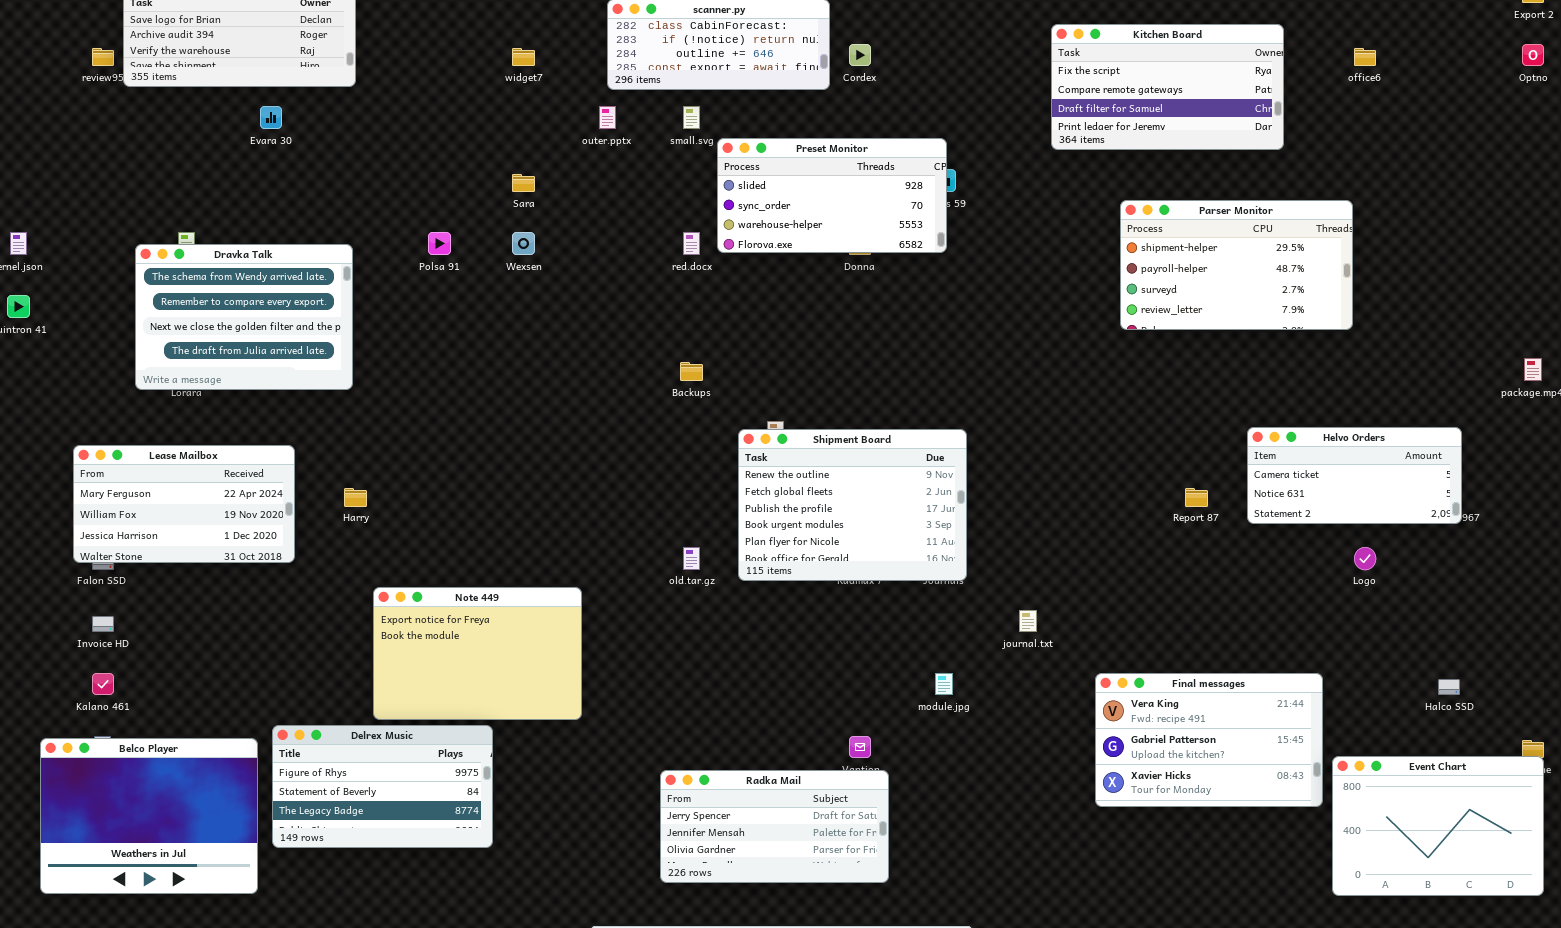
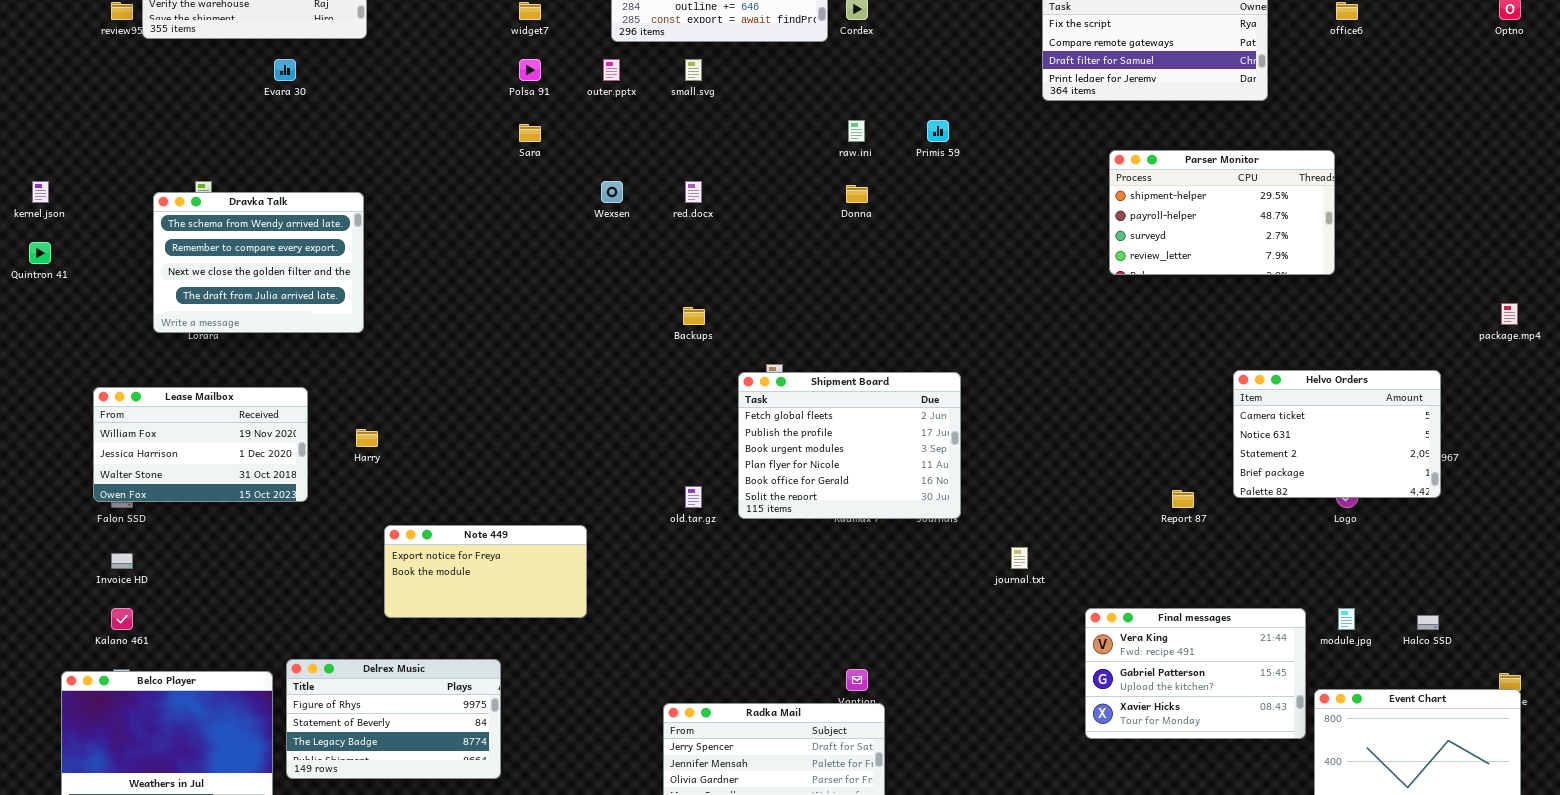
Preset Monitor: [717,138,947,253] -> none, closed
Polsa 91: [428,232,451,255] -> [519,59,541,81], moved
Wexsen: [512,232,535,255] -> [601,181,623,203], moved
Helvo Orders: [1247,427,1462,524] -> [1233,370,1441,498], resized
Shipment Board: [738,429,967,581] -> [738,372,961,519], scrolled down 1 row
Lease Mailbox: [73,445,295,563] -> [93,387,308,502], scrolled down 1 row
Report 87: [1185,488,1208,507] -> [1172,490,1194,508], moved
Note 449: [373,587,582,720] -> [384,525,587,618], resized
module.jpg: [935,673,953,695] -> [1338,608,1355,630], moved

